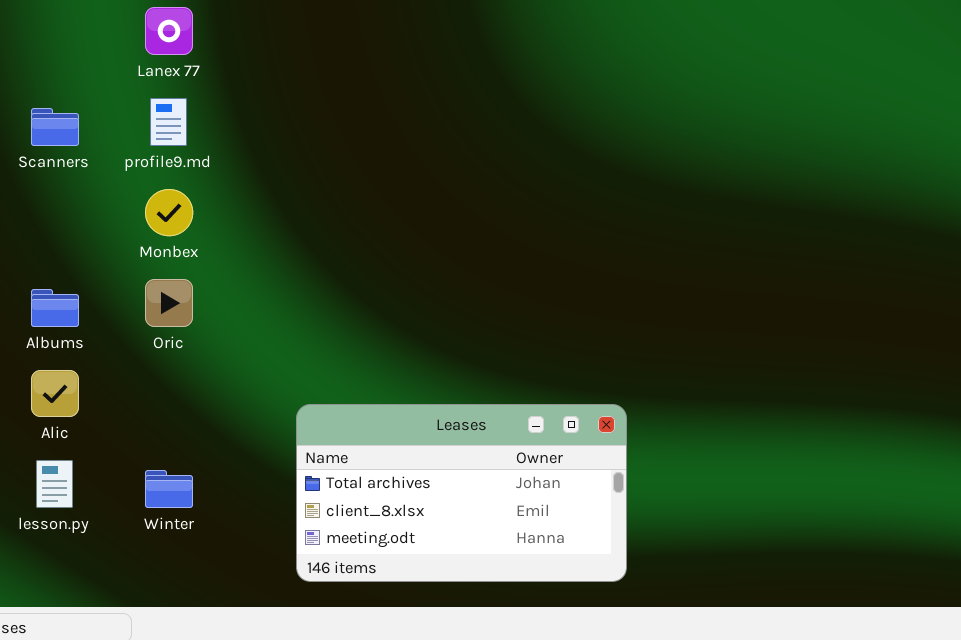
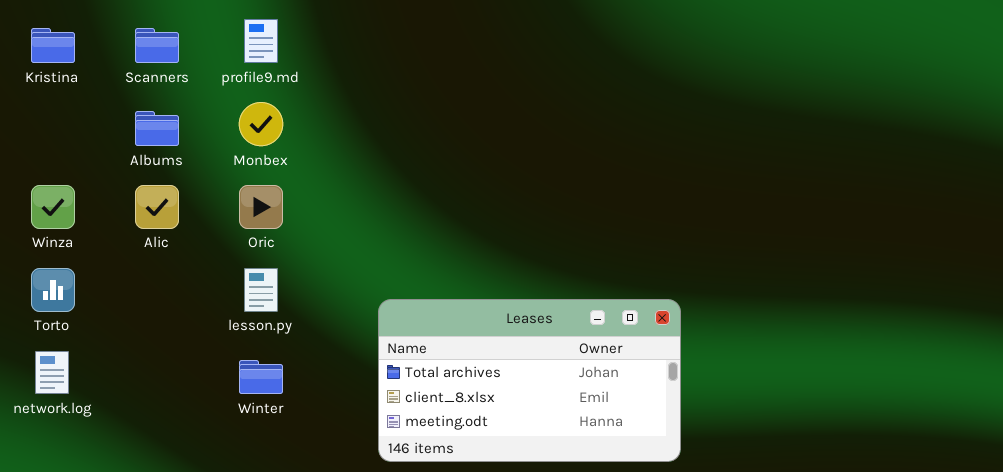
Albums: [31,289,79,327] -> [135,111,179,146], moved
Alic: [31,370,79,417] -> [135,185,179,229], moved
lesson.py: [36,460,73,508] -> [244,268,278,312], moved

